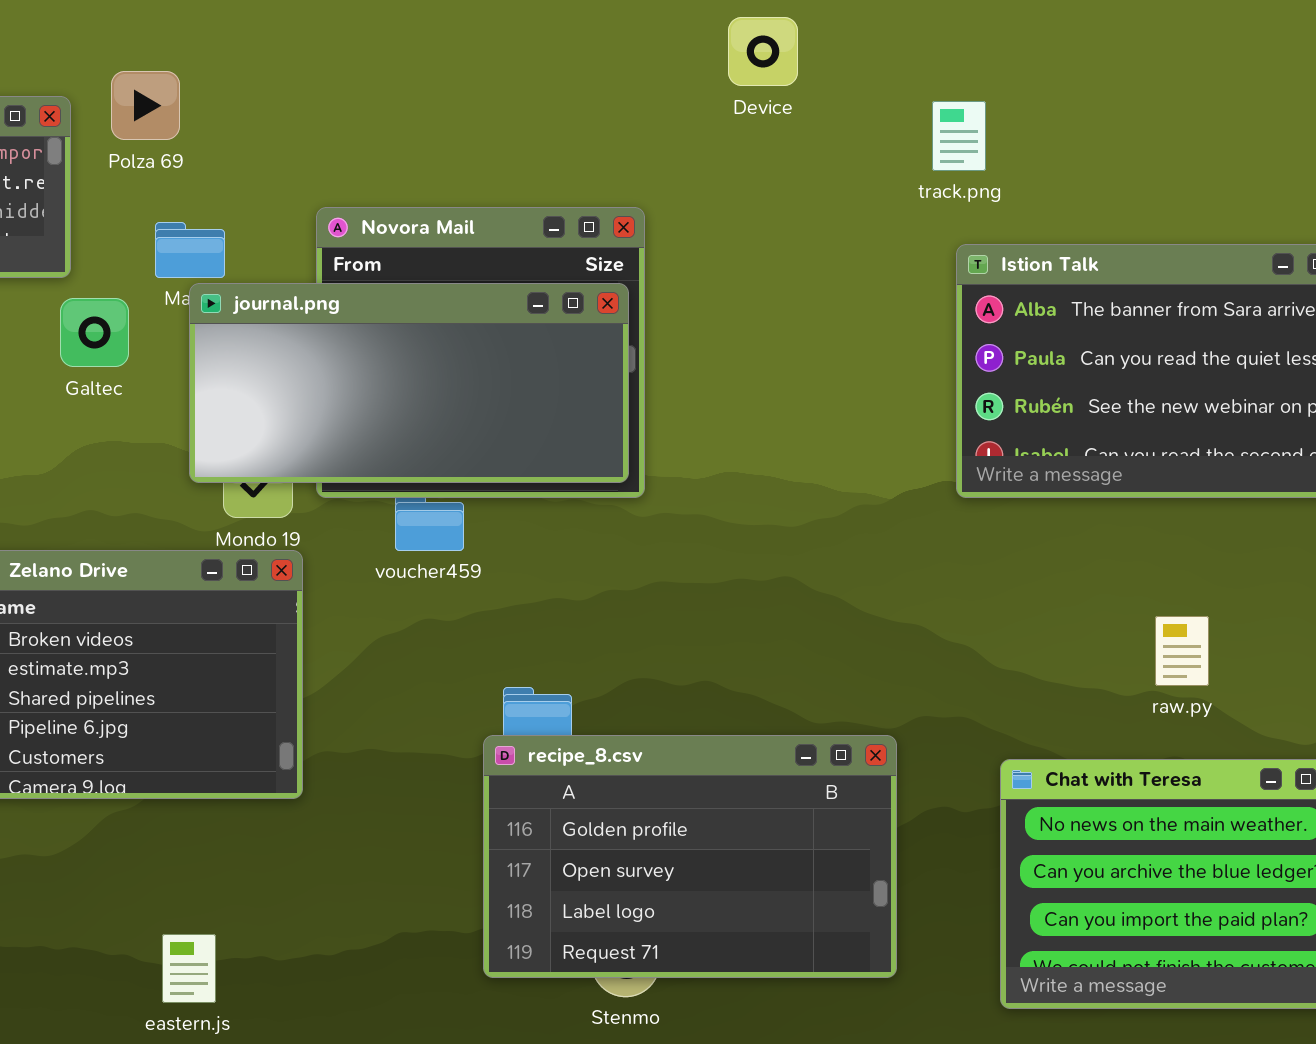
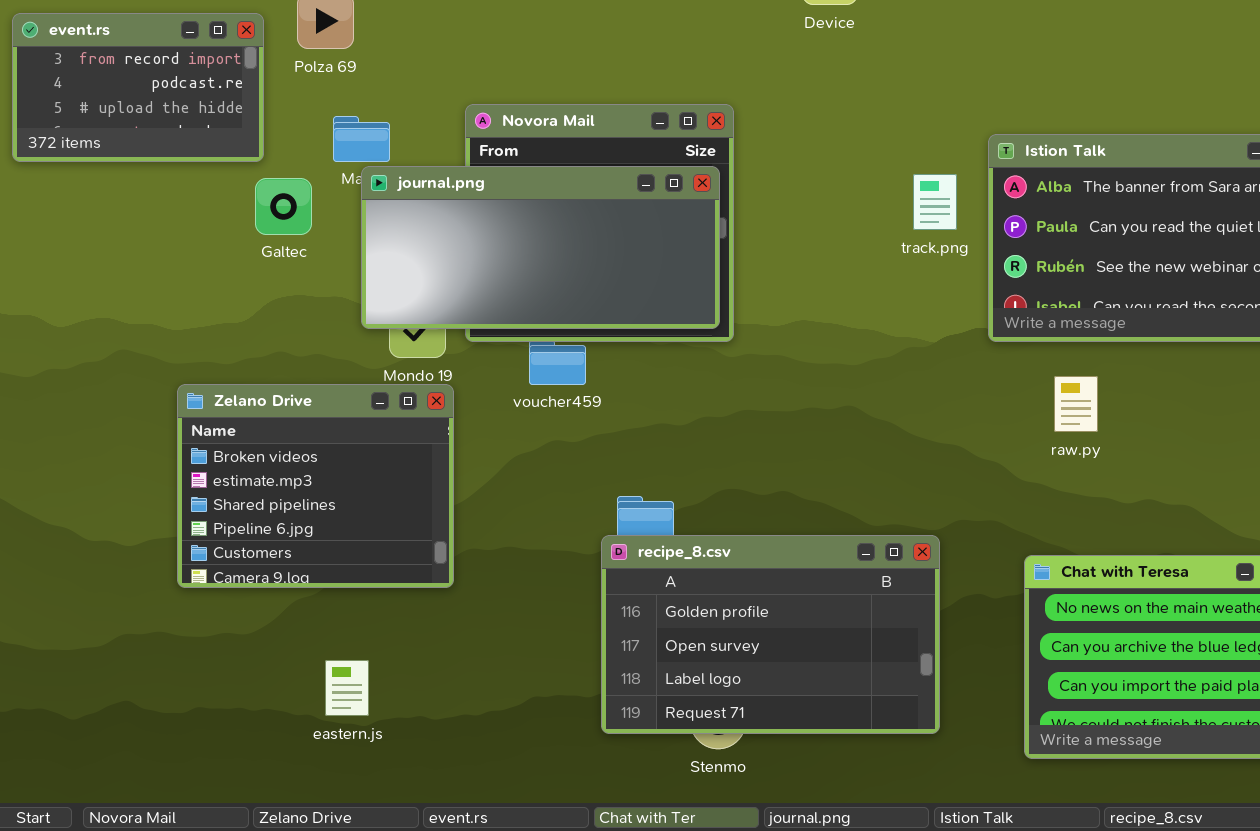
track.png: [932,101,986,171] -> [913,174,957,230], moved
raw.py: [1155,616,1209,686] -> [1054,376,1098,432], moved
eastern.js: [162,934,216,1003] -> [325,660,369,716], moved

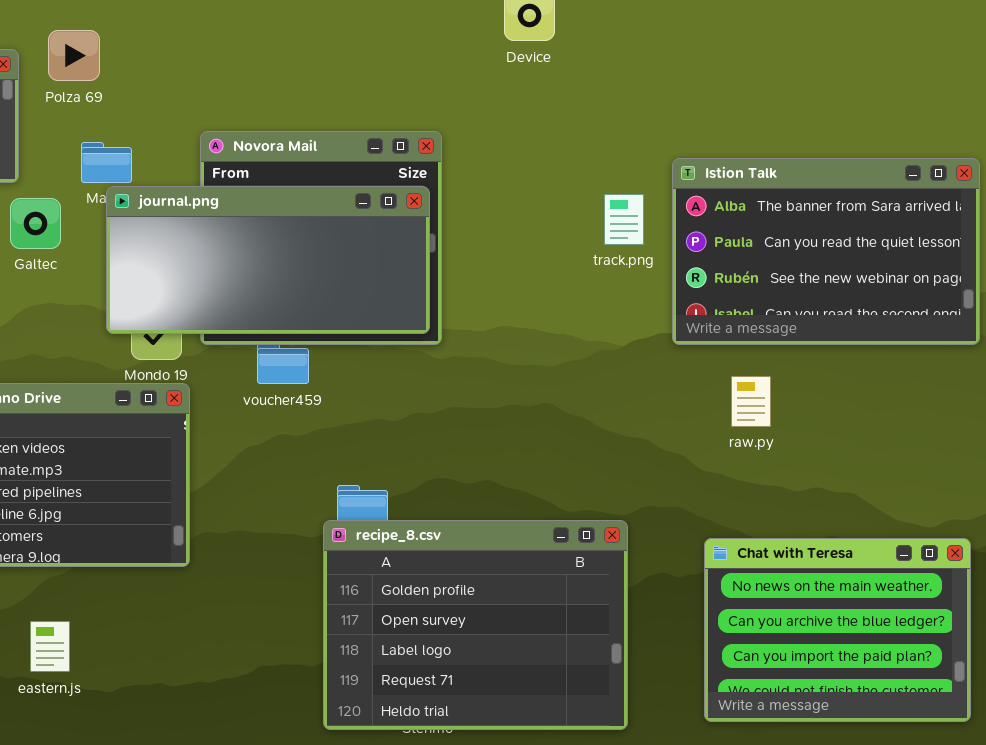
recipe_8.csv: [601,535,940,734] -> [323,520,628,730], resized
eastern.js: [325,660,369,716] -> [30,621,70,672], moved

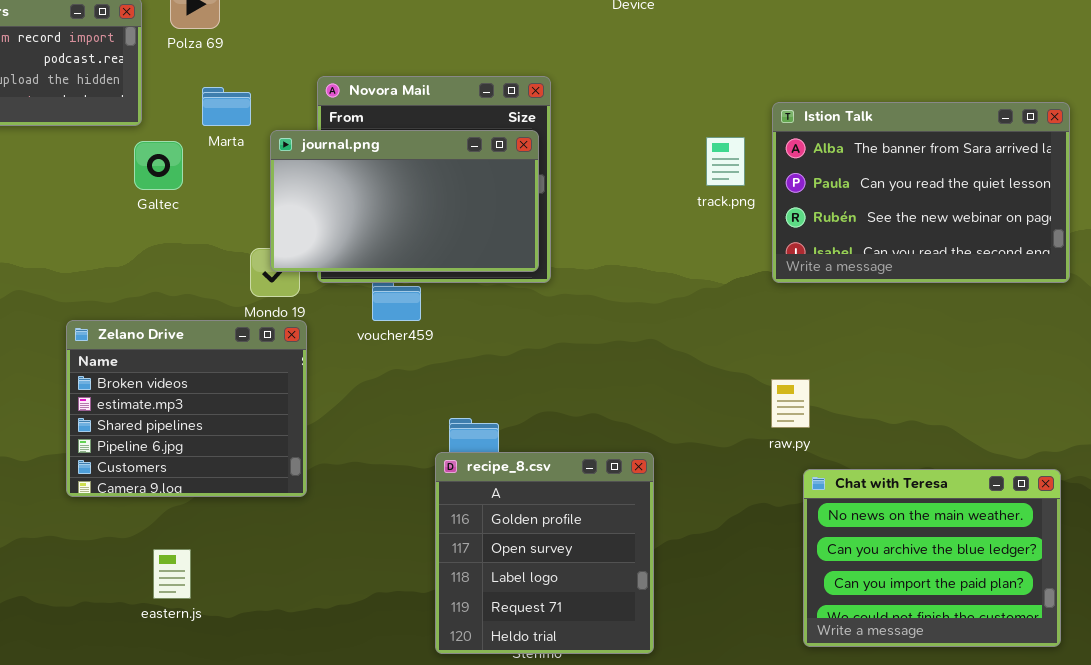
journal.png: [106,186,430,334] -> [270,130,539,272], resized
raw.py: [731,376,771,427] -> [771,379,810,428], moved
recipe_8.csv: [323,520,628,730] -> [435,452,654,654], resized

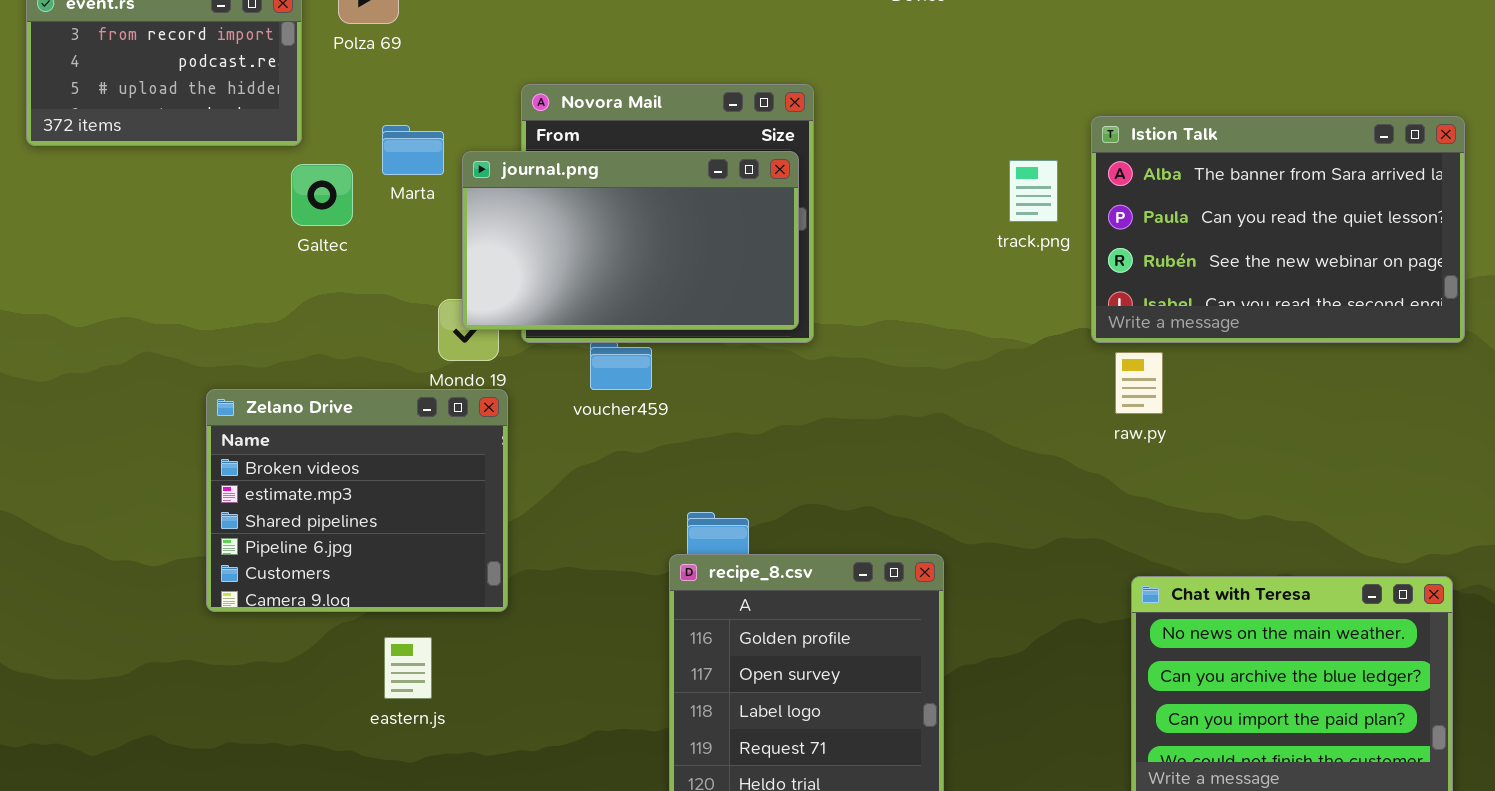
Marta: [202,87,251,126] -> [382,125,444,175], moved
raw.py: [771,379,810,428] -> [1115,352,1163,414], moved
eastern.js: [153,549,191,599] -> [384,637,432,699], moved

